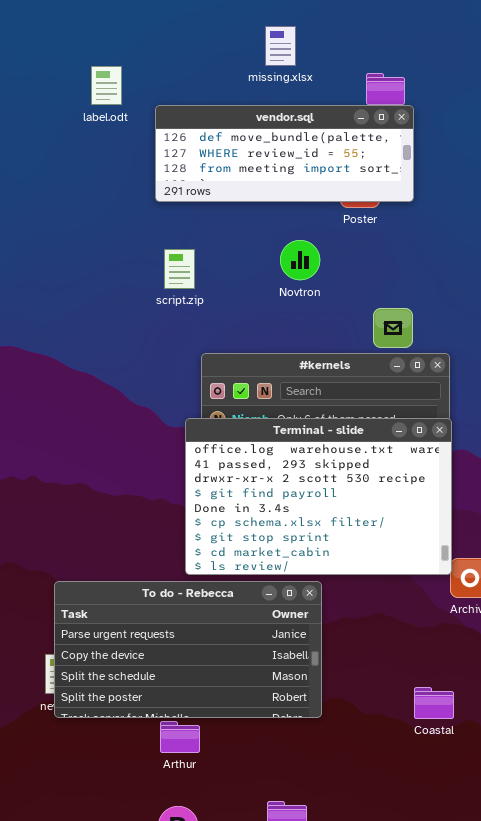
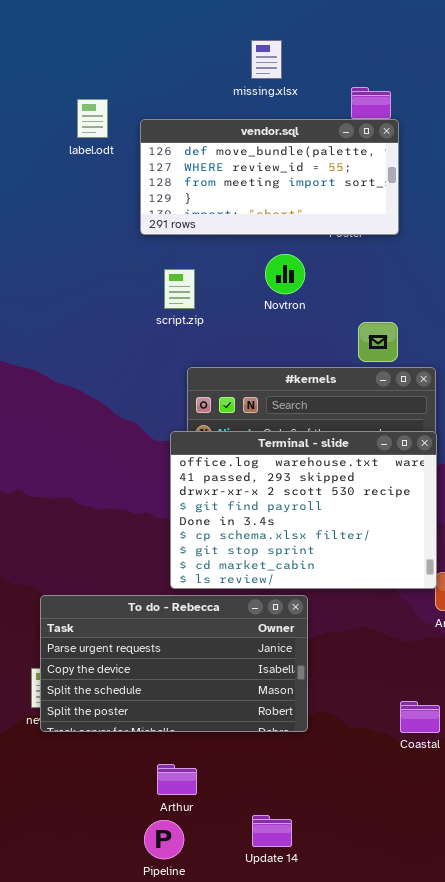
label.odt: [91,66,122,105] -> [77,99,108,138], moved
vendor.sql: [155,105,414,202] -> [140,119,399,235], resized
script.zip: [164,249,195,289] -> [164,269,195,309], moved
Arthur: [160,721,200,753] -> [157,764,197,795], moved

